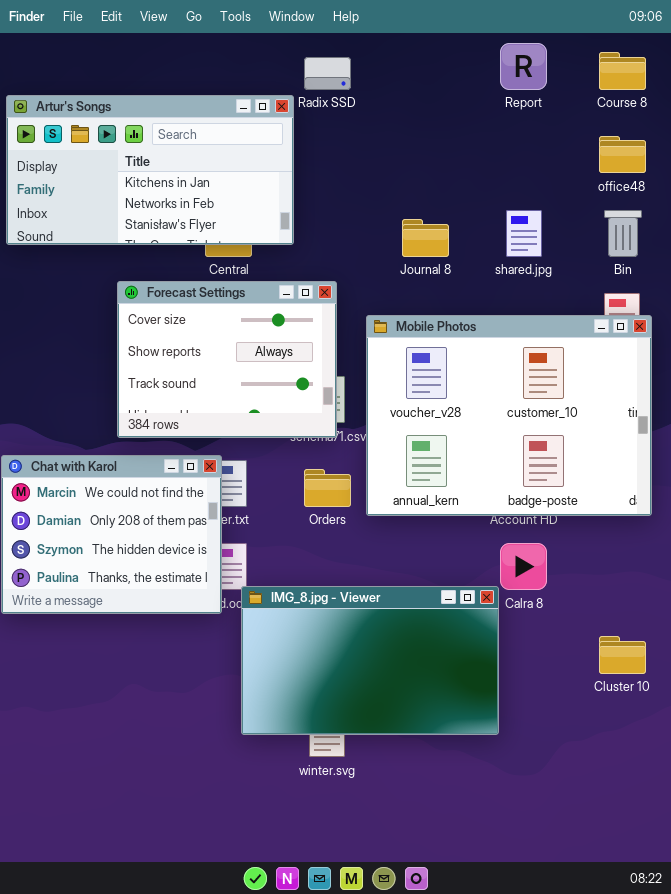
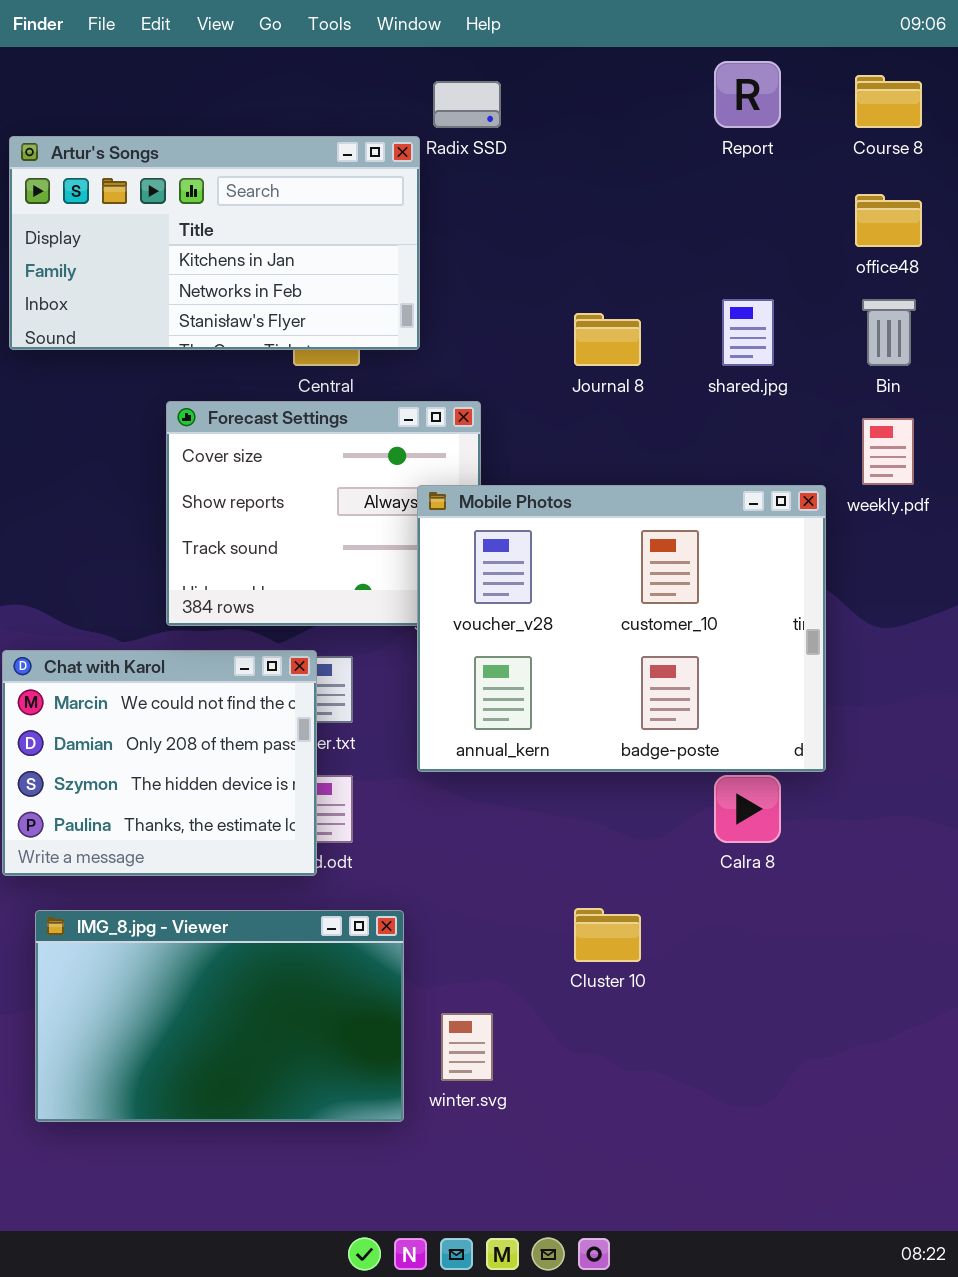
Mobile Photos: [366,315,652,516] -> [417,485,826,772], moved
IMG_8.jpg - Viewer: [241,586,499,735] -> [35,910,404,1122], moved
Cluster 10: [599,636,646,674] -> [574,908,641,962], moved

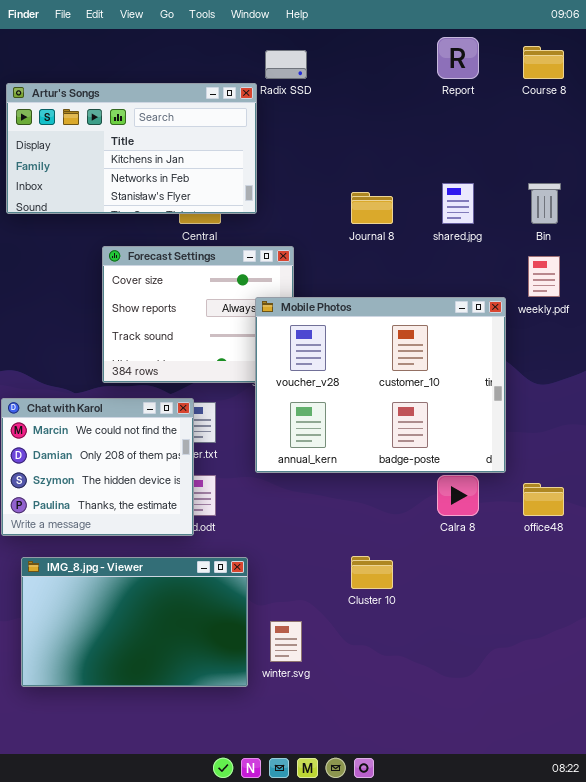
office48: [855,194,922,247] -> [523,483,564,516], moved

